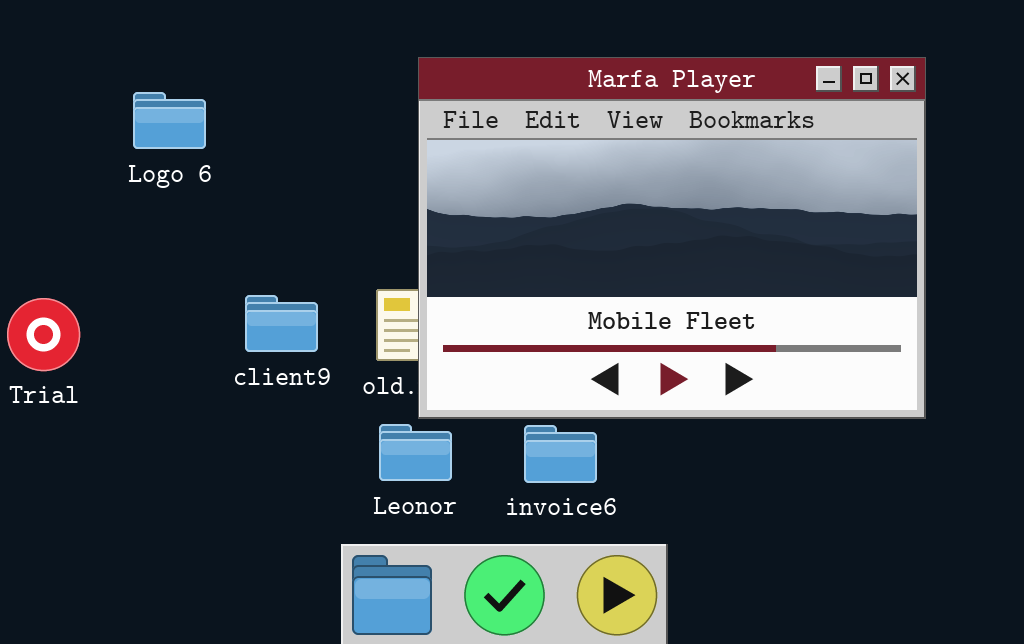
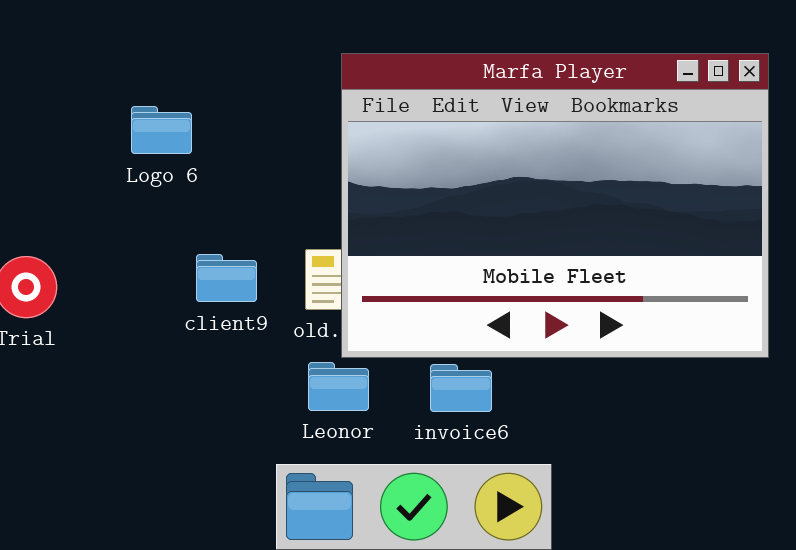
Logo 6: [133,92,206,149] -> [131,106,192,154], moved

